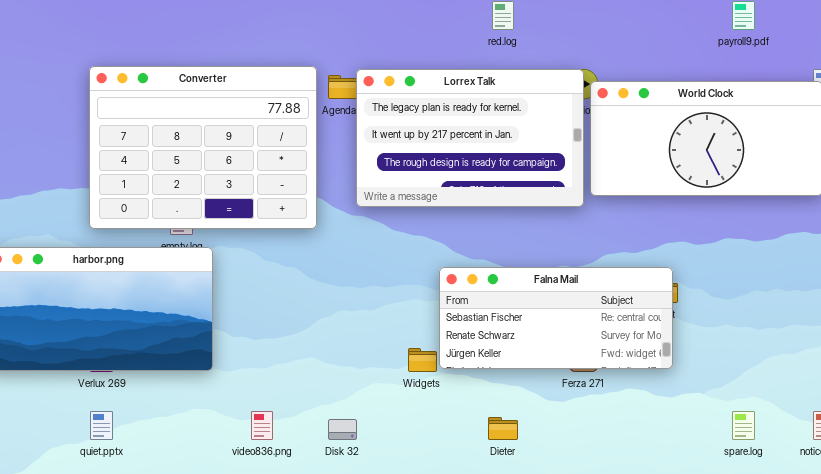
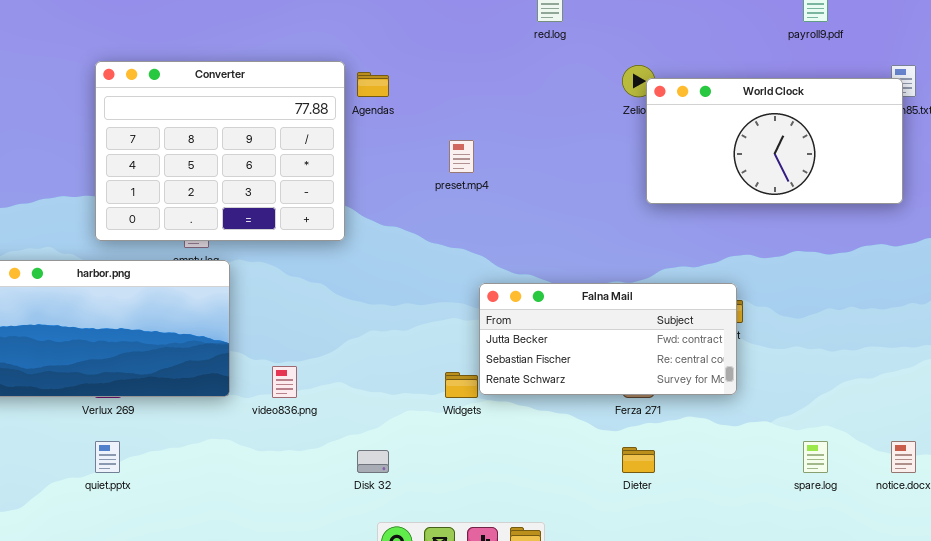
Lorrex Talk: [356,69,584,207] -> none, closed
Falna Mail: [439,267,673,369] -> [479,283,737,395], scrolled up 1 row
video836.png: [251,411,273,440] -> [272,366,297,398], moved
Dieter: [488,417,518,440] -> [622,447,655,473], moved

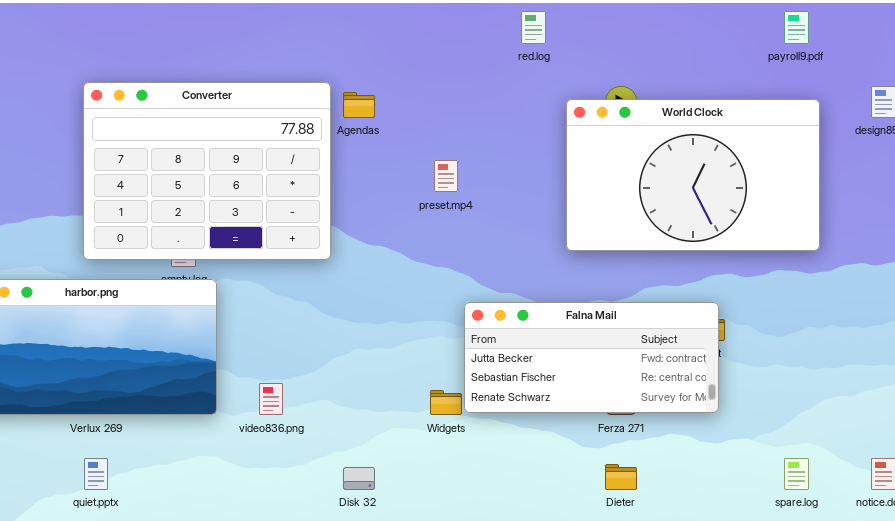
World Clock: [646,78,903,204] -> [566,99,820,251], moved, resized

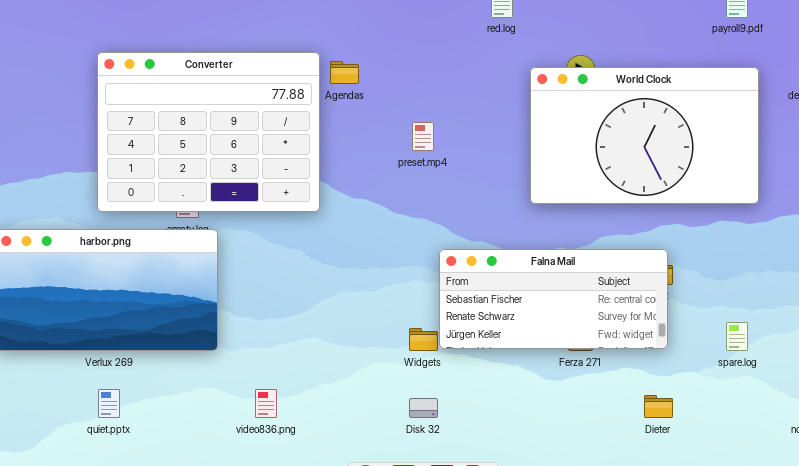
Falna Mail: [464,302,719,413] -> [439,249,668,349], scrolled down 1 row
video836.png: [259,383,283,415] -> [255,389,277,418], moved
spare.log: [784,458,809,490] -> [726,322,748,351], moved
Dieter: [605,464,637,490] -> [644,395,673,418], moved
Disk 32: [343,467,375,490] -> [409,398,438,418], moved

